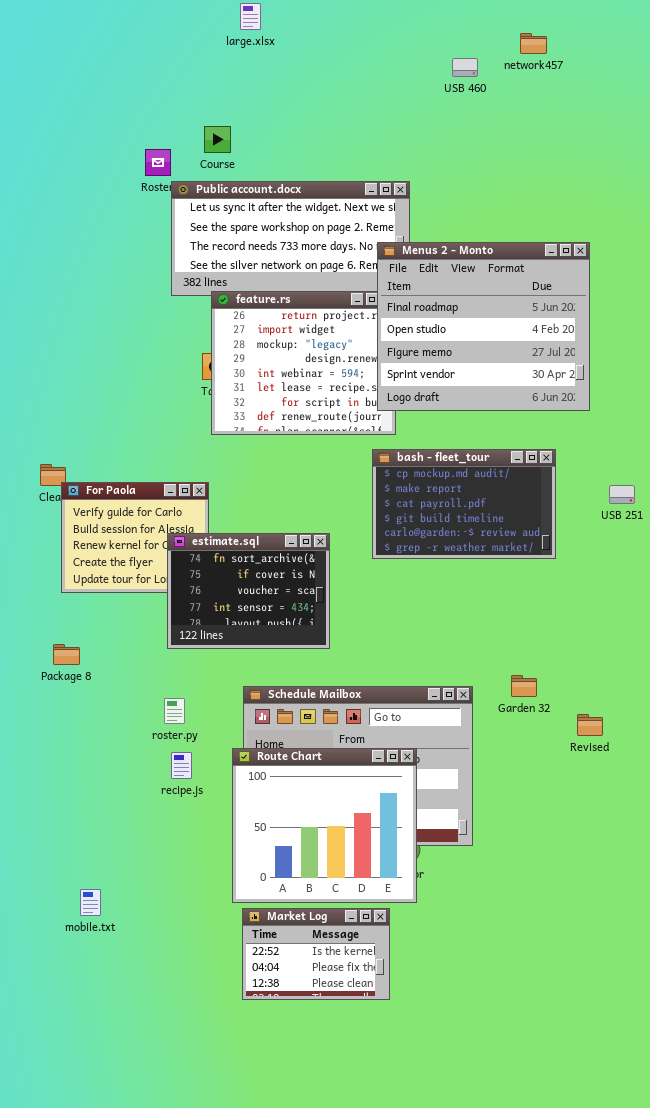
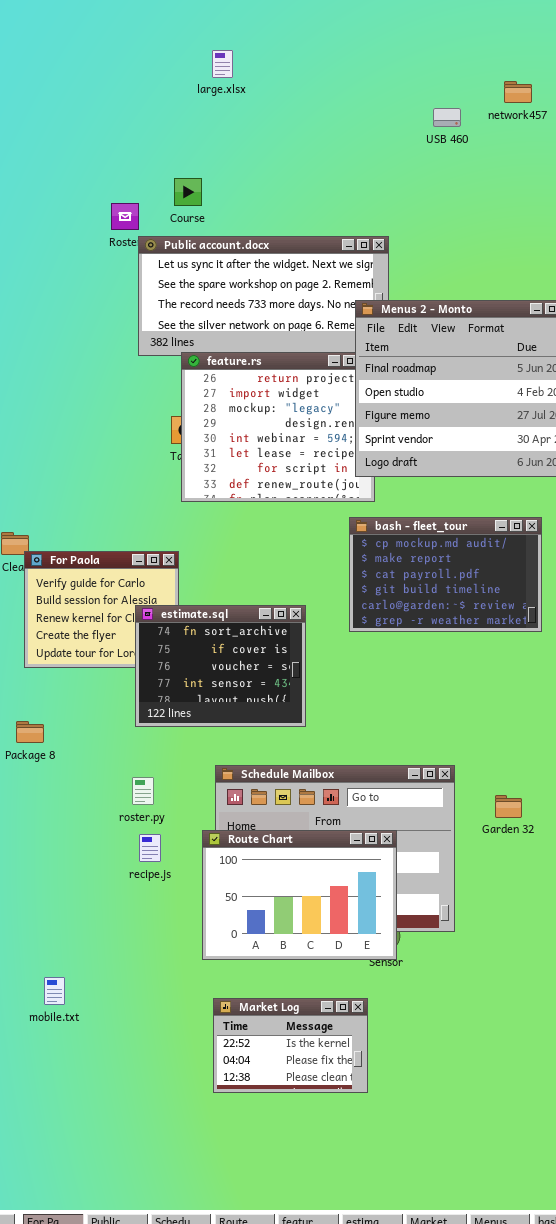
Garden 32: [511,675,537,697] -> [495,795,522,818], moved
Route Chart: [232,748,417,903] -> [202,830,397,960], resized

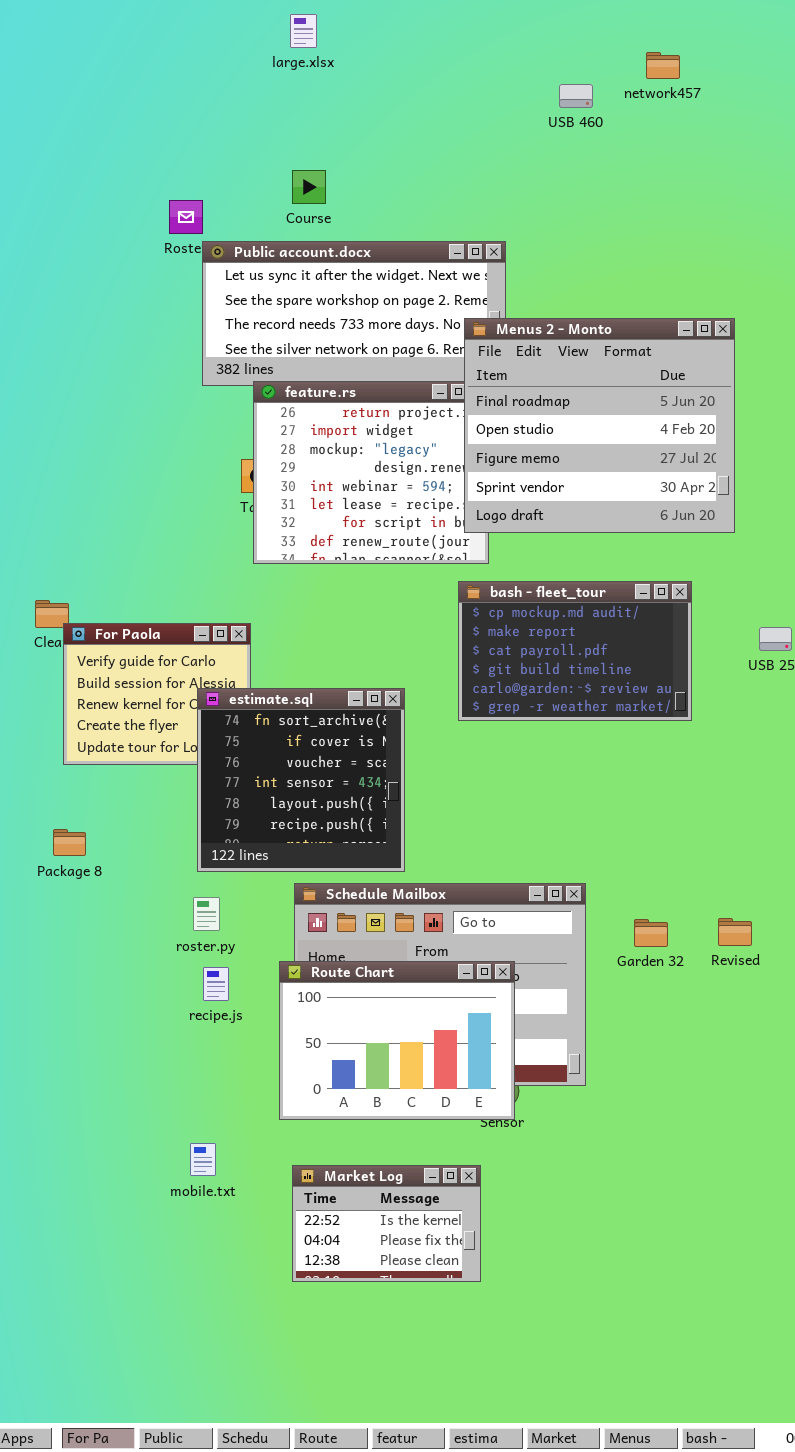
Course: [174,178,202,206] -> [292,170,326,204], moved
estimate.sql: [135,605,306,727] -> [197,688,405,872], resized
mobile.txt: [44,977,65,1005] -> [190,1143,216,1176], moved

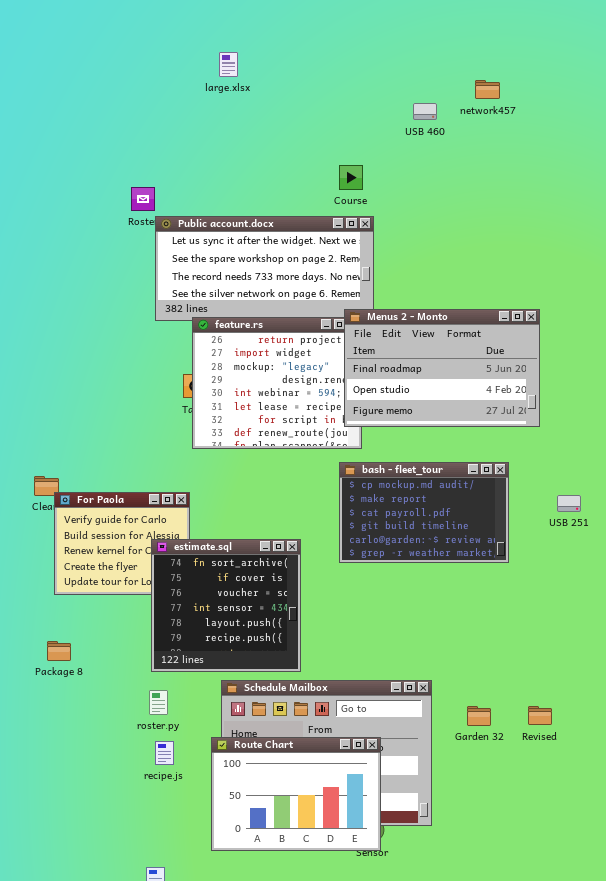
Course: [292,170,326,204] -> [339,165,363,190], moved
Menus 2 - Monto: [464,318,735,533] -> [344,309,540,427], resized

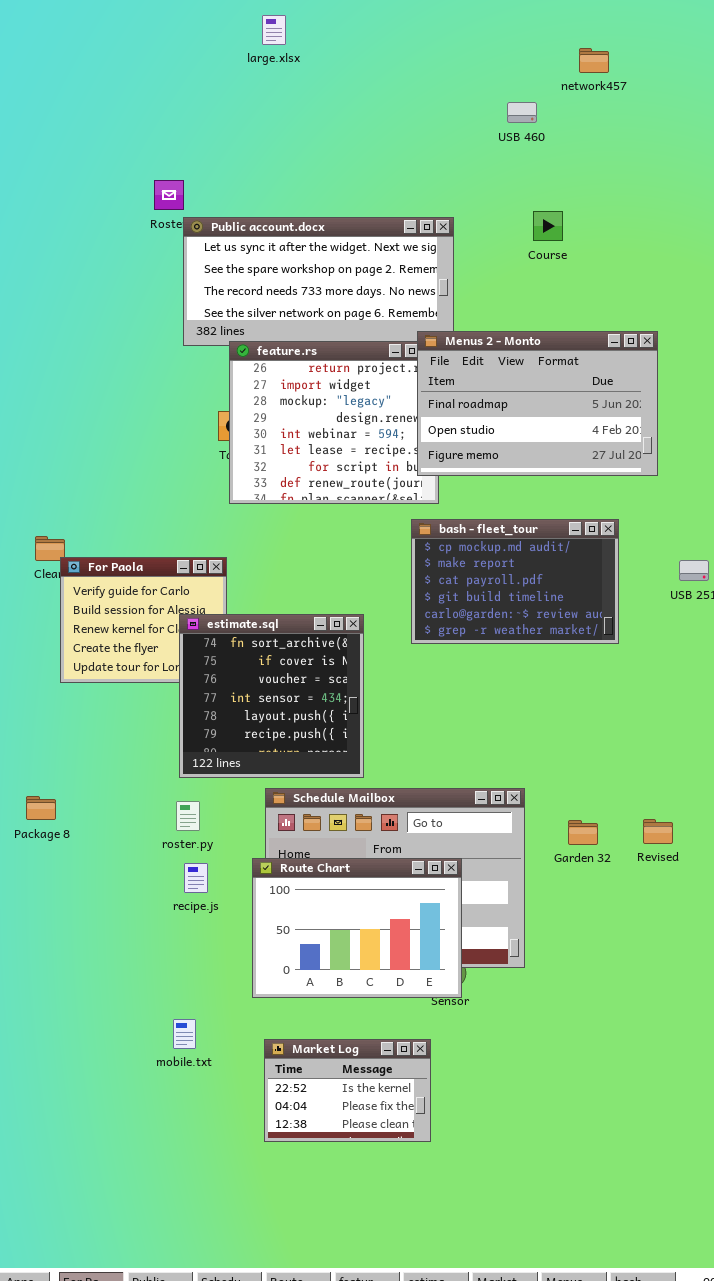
USB 460: [413,103,437,120] -> [507,102,537,123], moved
Course: [339,165,363,190] -> [533,211,563,241], moved
Package 8: [47,641,71,661] -> [26,796,56,820], moved

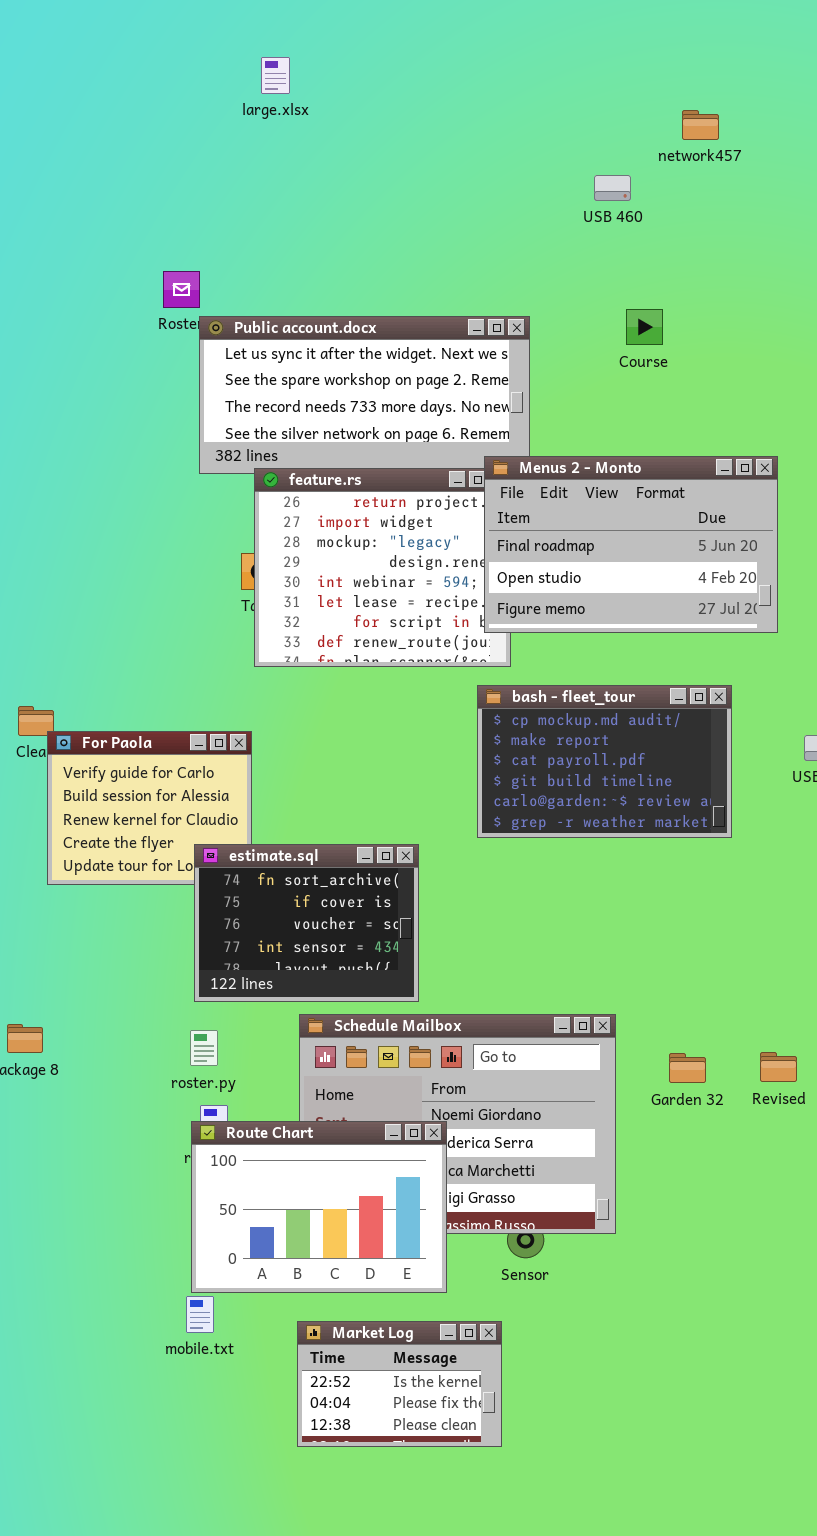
large.xlsx: [262,15,286,45] -> [261,57,290,94], moved
estimate.sql: [179,614,364,778] -> [194,844,419,1002], resized
Route Chart: [252,858,462,998] -> [191,1121,447,1293], moved

